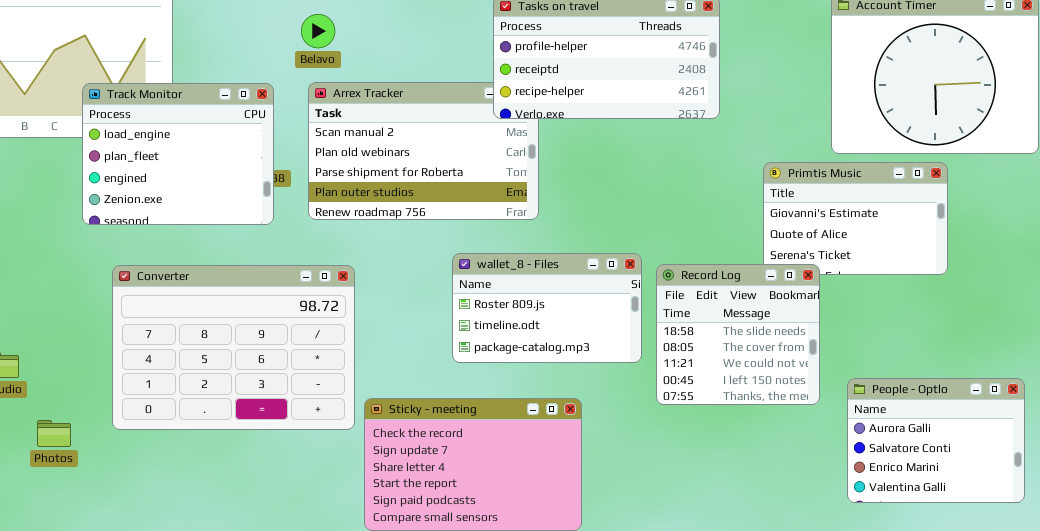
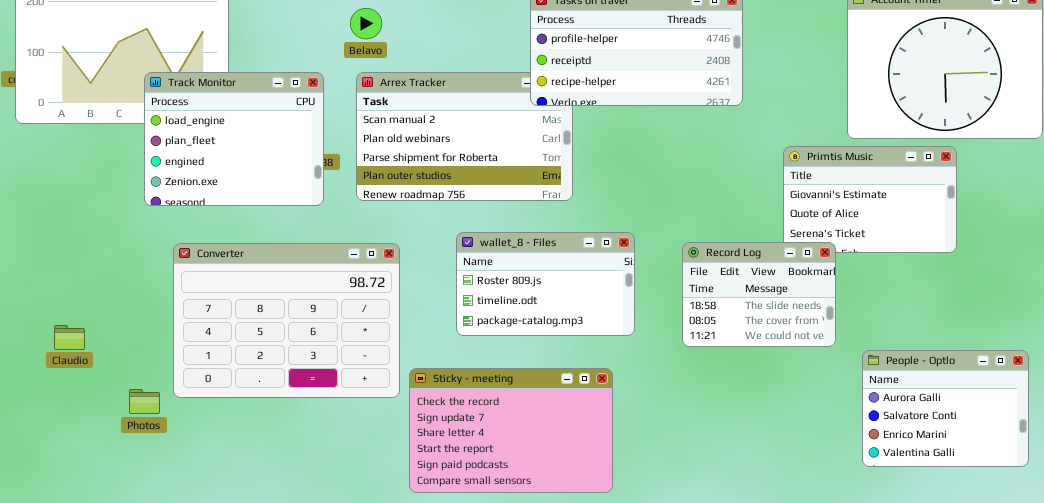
wallet_8 - Files: [452,253,642,363] -> [456,232,635,336], moved
Record Log: [656,264,820,405] -> [682,242,836,347], resized
Photos: [37,420,71,447] -> [129,389,160,414], moved

